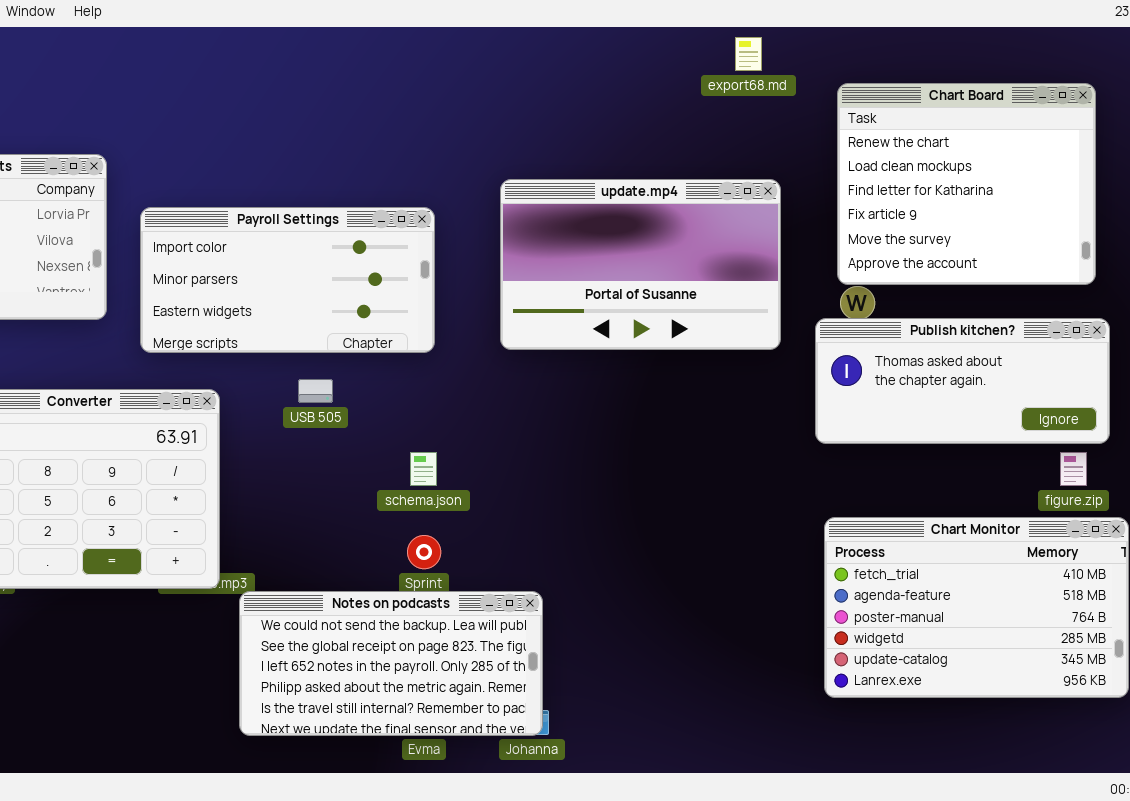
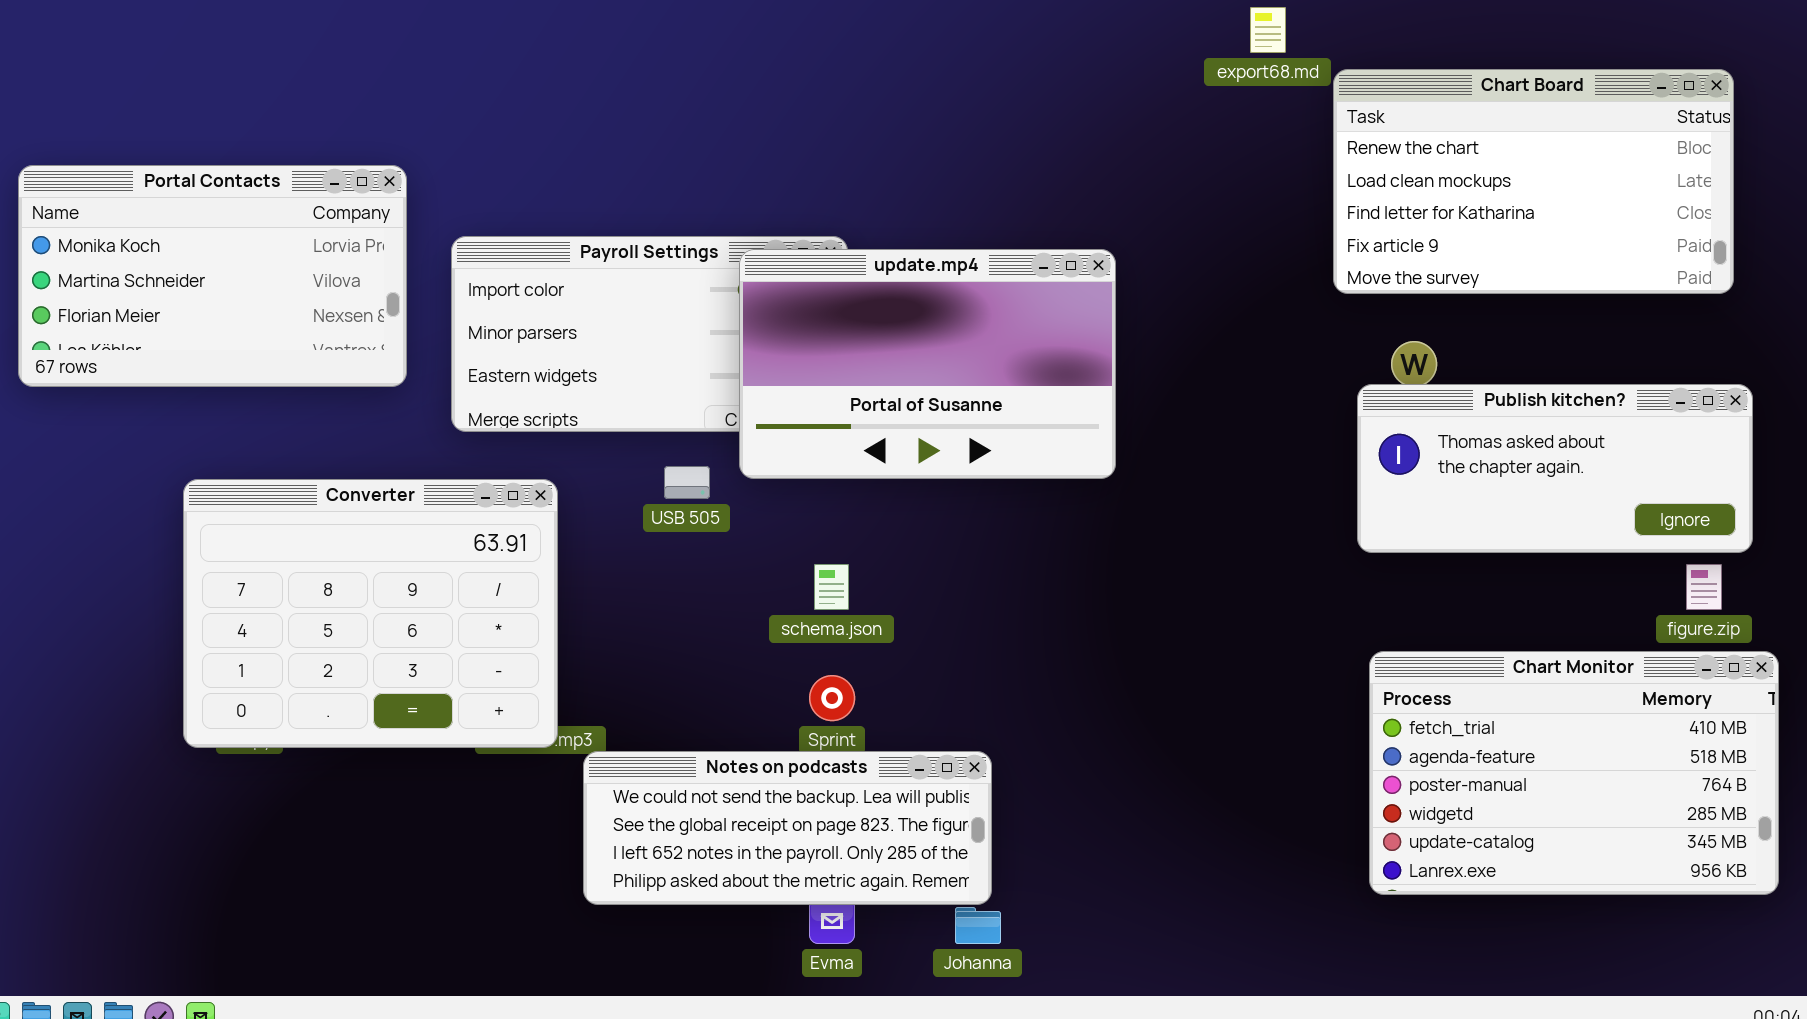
Chart Board: [837,83,1096,285] -> [1333,69,1734,294], resized
update.mp4: [500,179,781,350] -> [739,249,1116,479], moved
Notes on podcasts: [239,591,543,736] -> [583,751,992,905], resized

